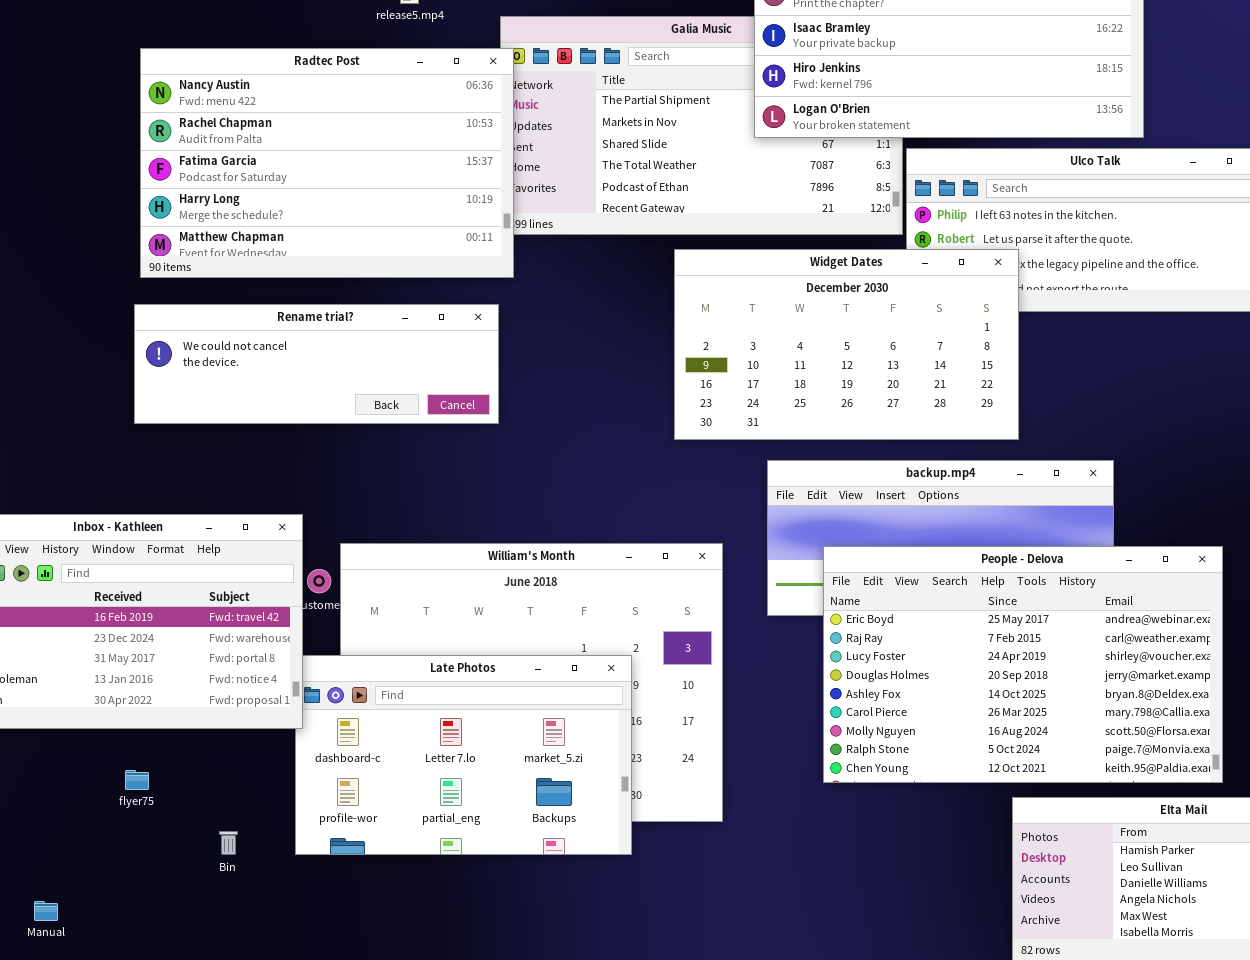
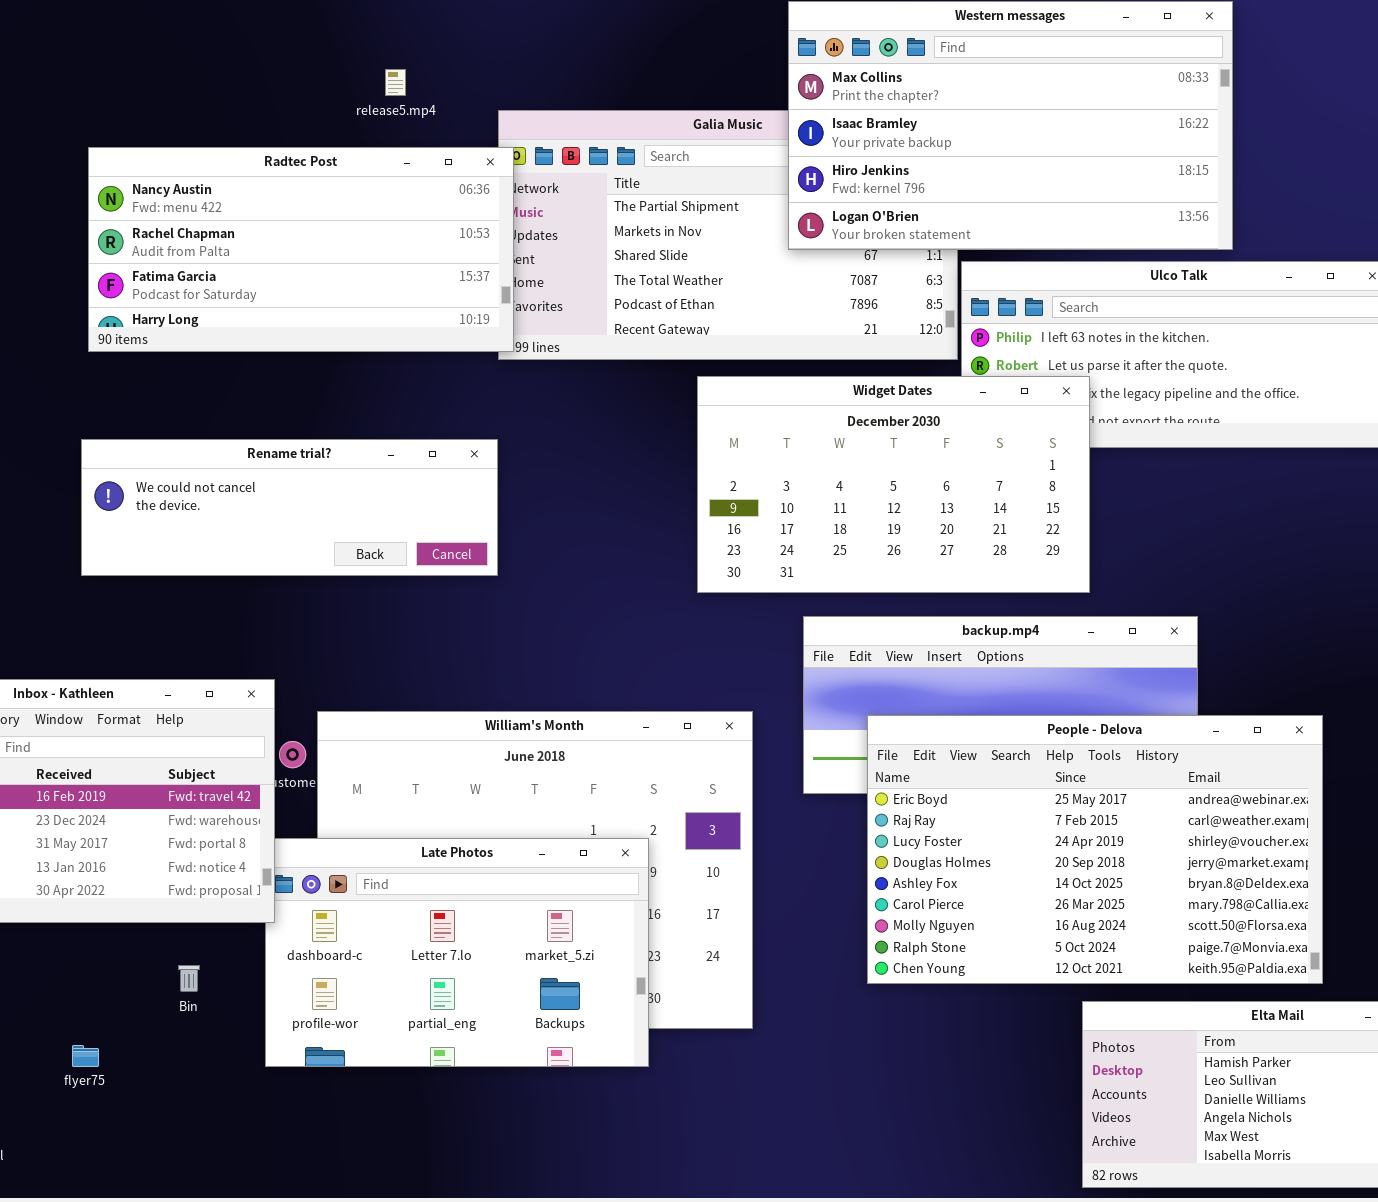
Radtec Post: [140,48,514,278] -> [88,147,514,352], resized
flyer75: [125,770,149,790] -> [72,1045,99,1067], moved
Bin: [219,831,238,855] -> [178,965,200,992], moved

